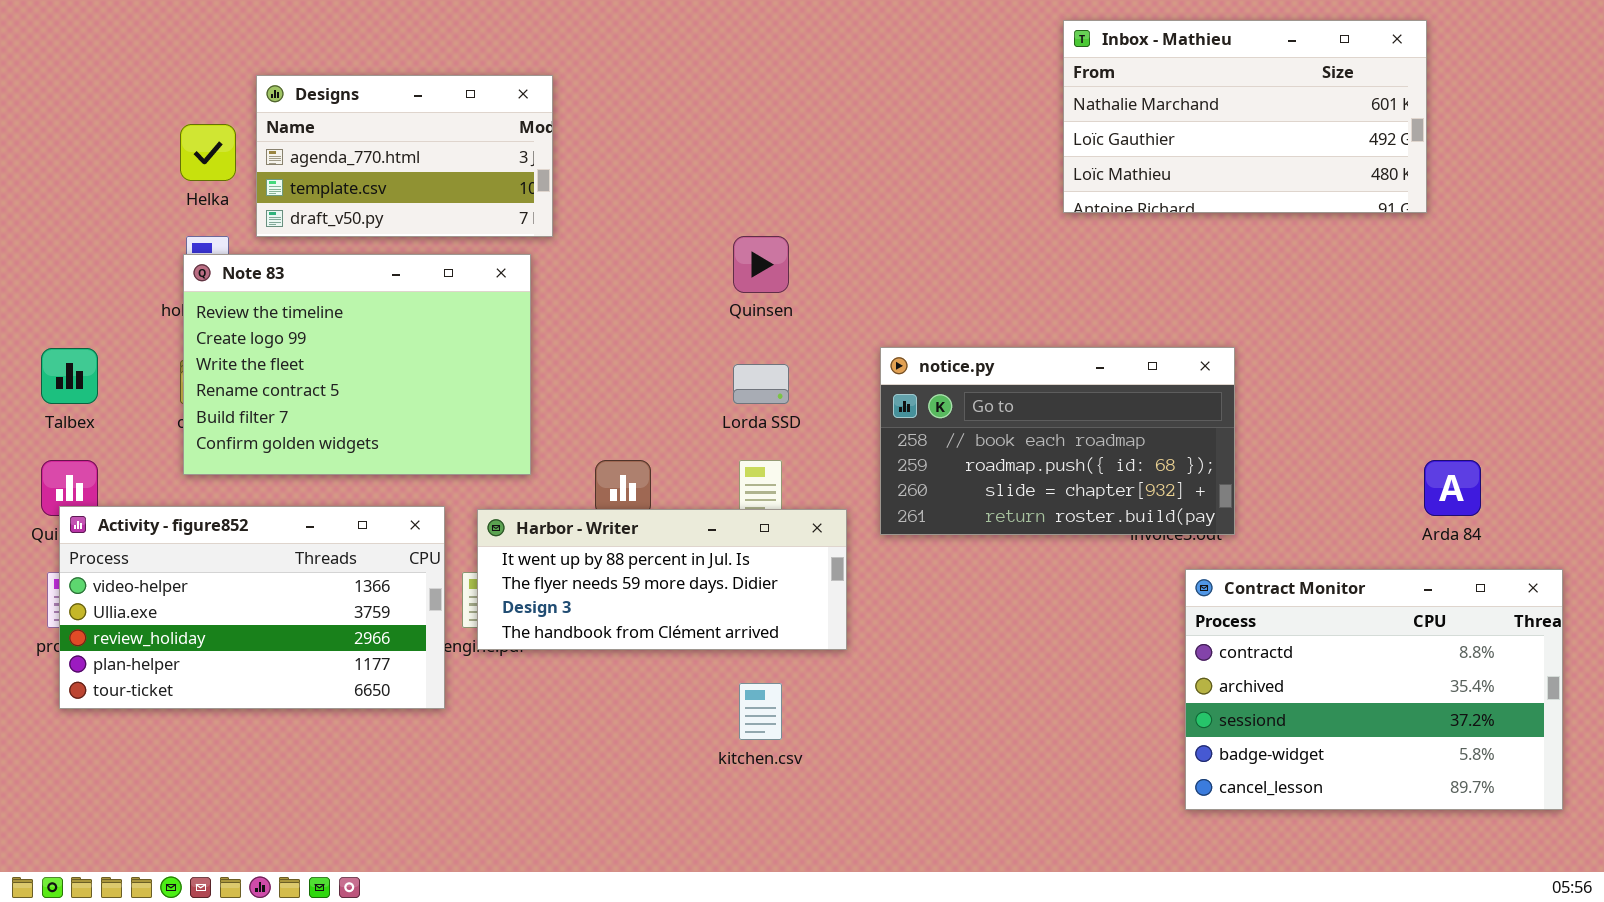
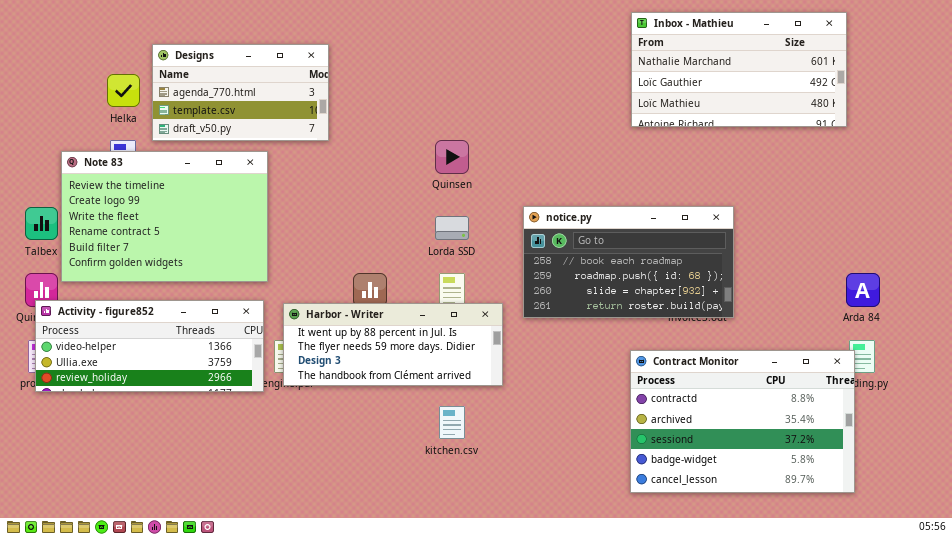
Note 83: [183,254,531,475] -> [61,151,268,282], moved
Activity - figure852: [59,506,445,709] -> [35,300,264,392], resized
Contract Monitor: [1185,569,1563,810] -> [630,350,855,493], moved

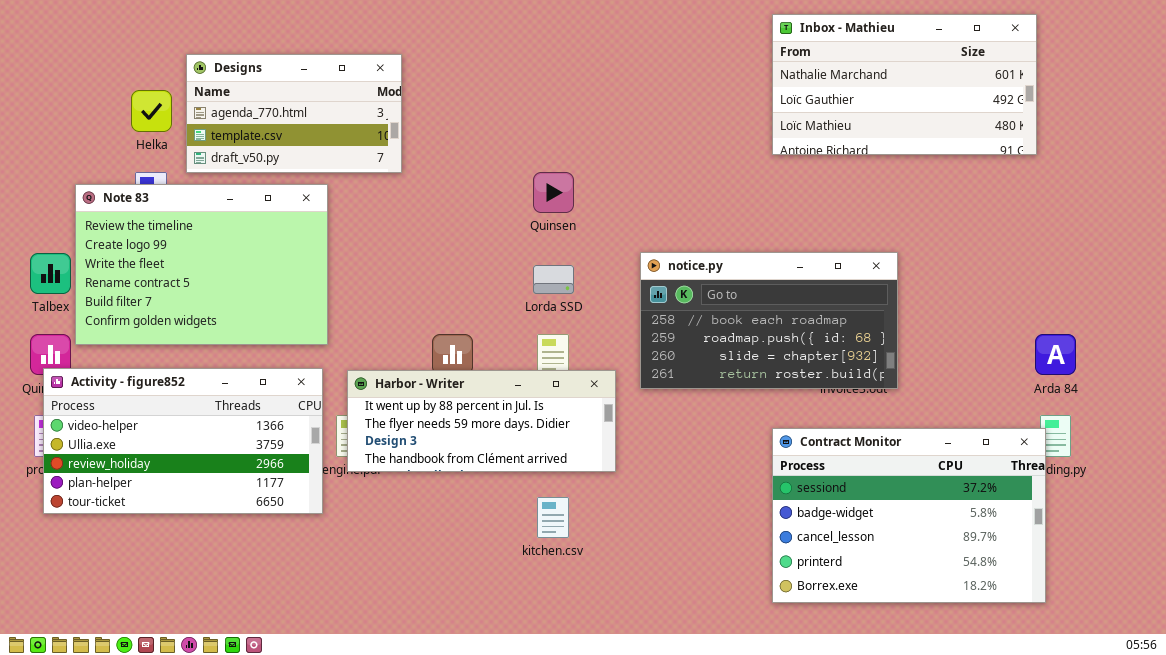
Activity - figure852: [35,300,264,392] -> [43,368,323,514], resized
Contract Monitor: [630,350,855,493] -> [772,428,1046,603], scrolled down 2 rows

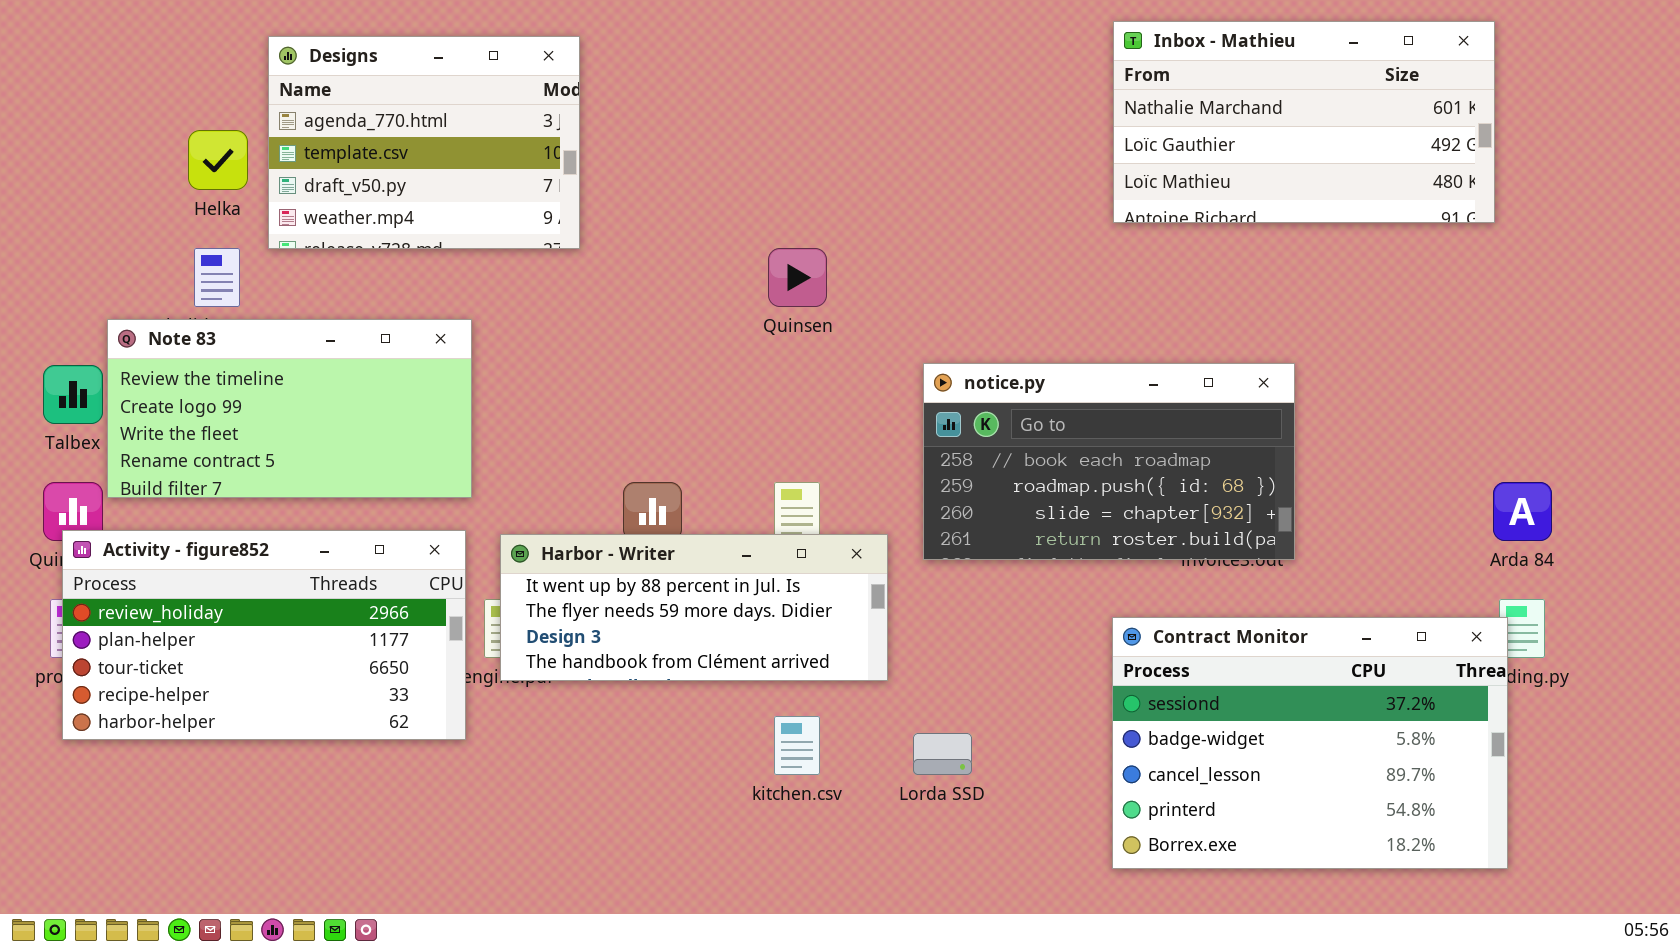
Designs: [186,54,402,173] -> [268,36,580,249], resized
Note 83: [75,184,328,345] -> [107,319,472,498], resized
Lorda SSD: [533,265,574,294] -> [913,733,972,775], moved
Activity - figure852: [43,368,323,514] -> [62,530,466,740], scrolled down 2 rows

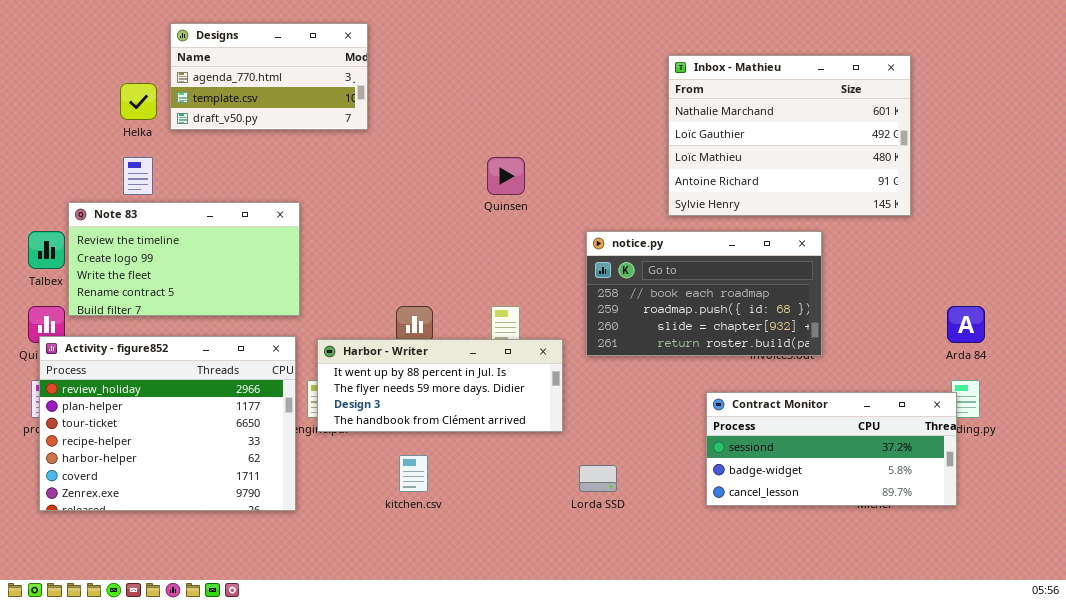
Inbox - Mathieu: [1113,21,1495,223] -> [668,55,911,216], moved, resized
Designs: [268,36,580,249] -> [170,23,368,130], resized
Activity - figure852: [62,530,466,740] -> [39,336,296,511], resized
Contract Monitor: [1112,617,1508,869] -> [706,392,957,506], resized
kitchen.csv: [774,716,820,775] -> [399,455,428,492], moved

